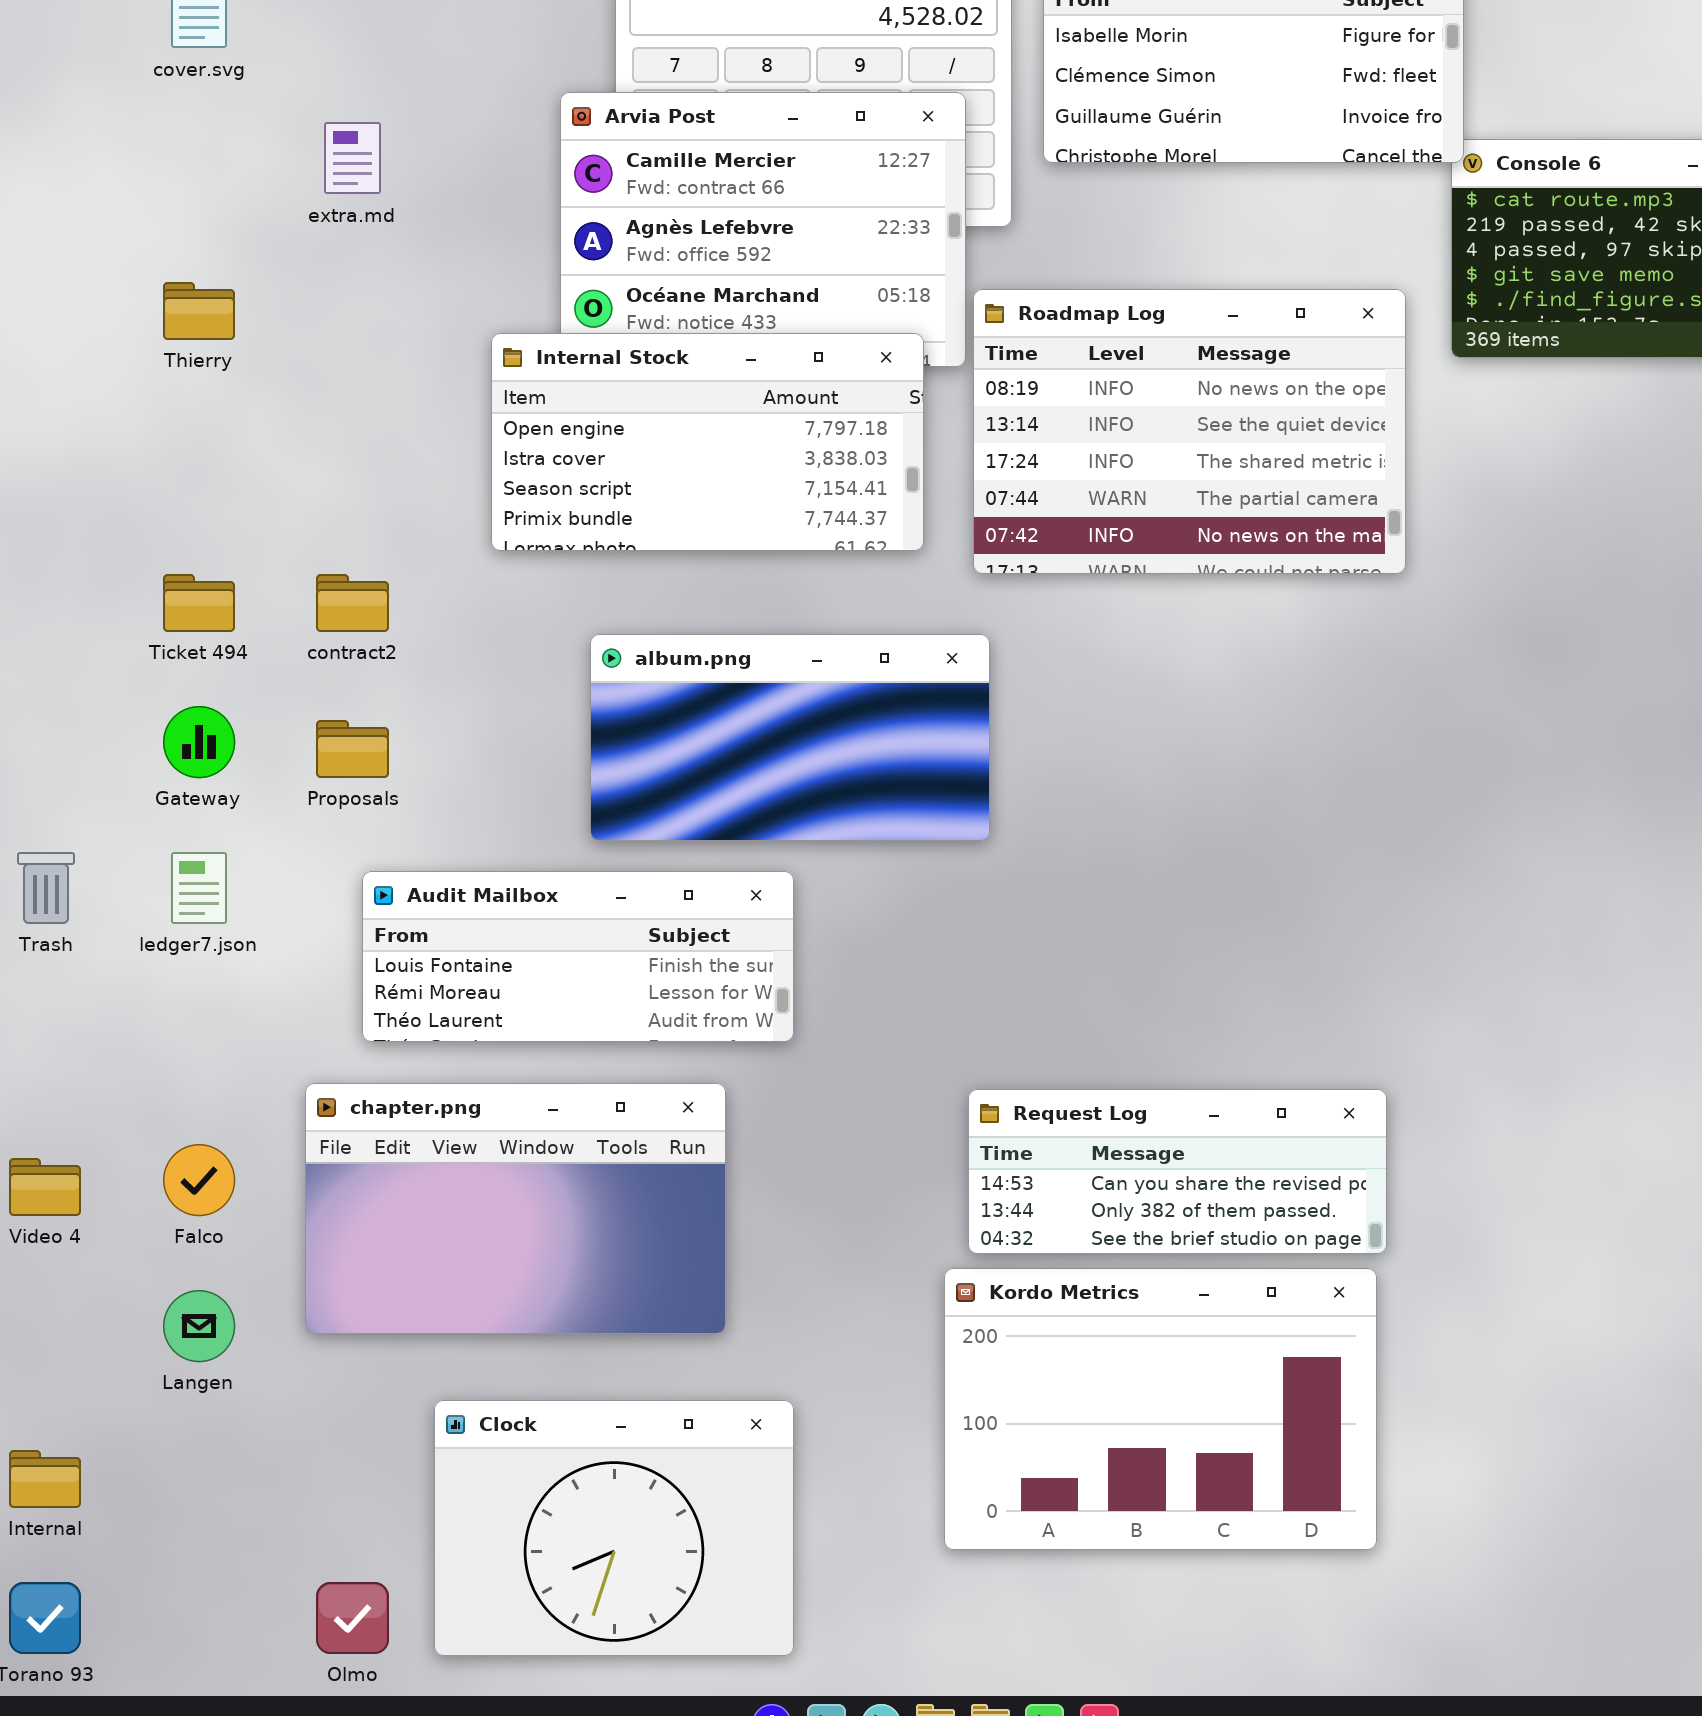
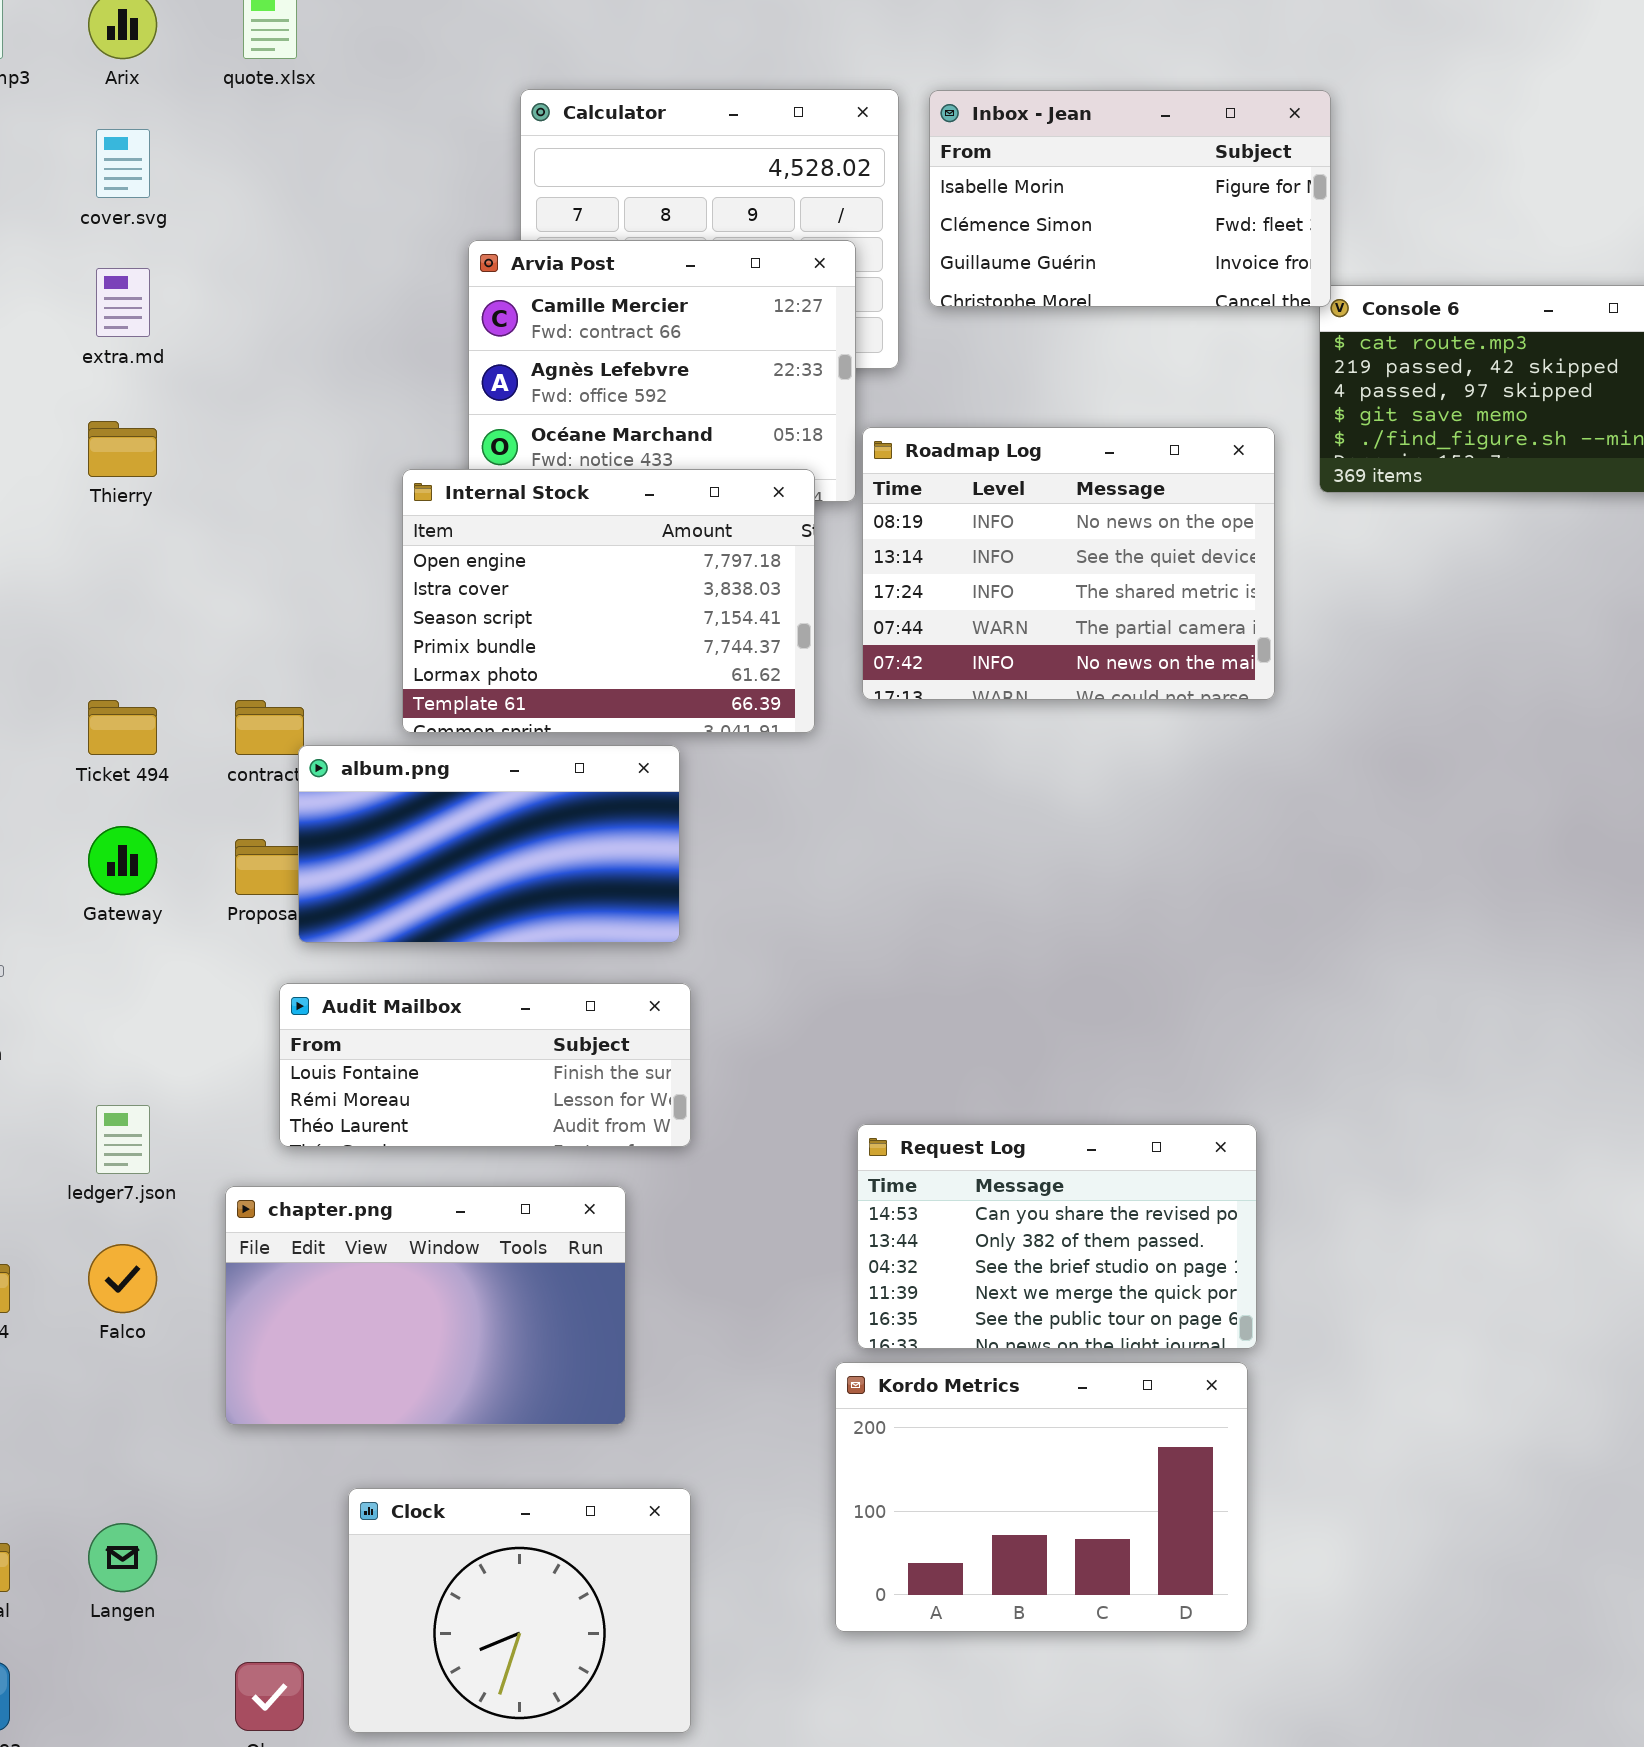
extra.md: [324,122,381,194] -> [96,268,150,337], moved
Internal Stock: [491,333,924,551] -> [402,469,815,733], resized
album.png: [590,634,990,841] -> [298,745,680,943], moved
ledger7.json: [171,852,227,924] -> [96,1105,150,1174], moved
Request Log: [968,1089,1387,1254] -> [857,1124,1257,1349], resized
Langen: [163,1290,235,1362] -> [88,1523,157,1592], moved

